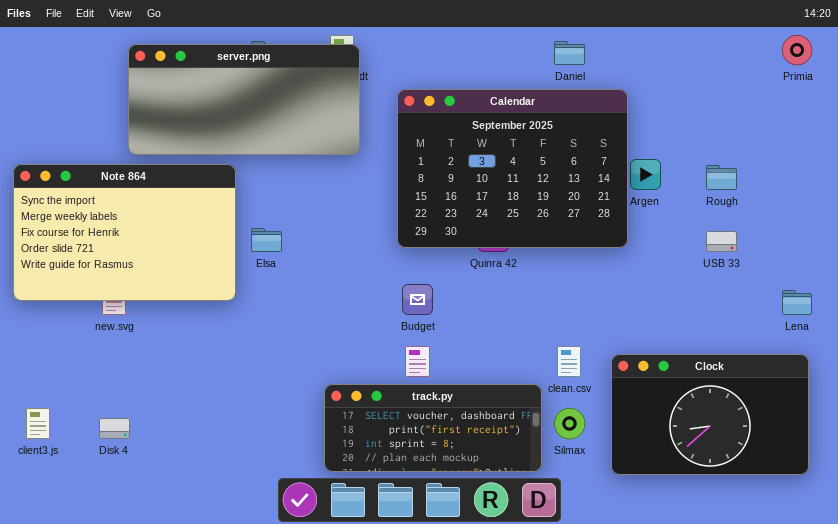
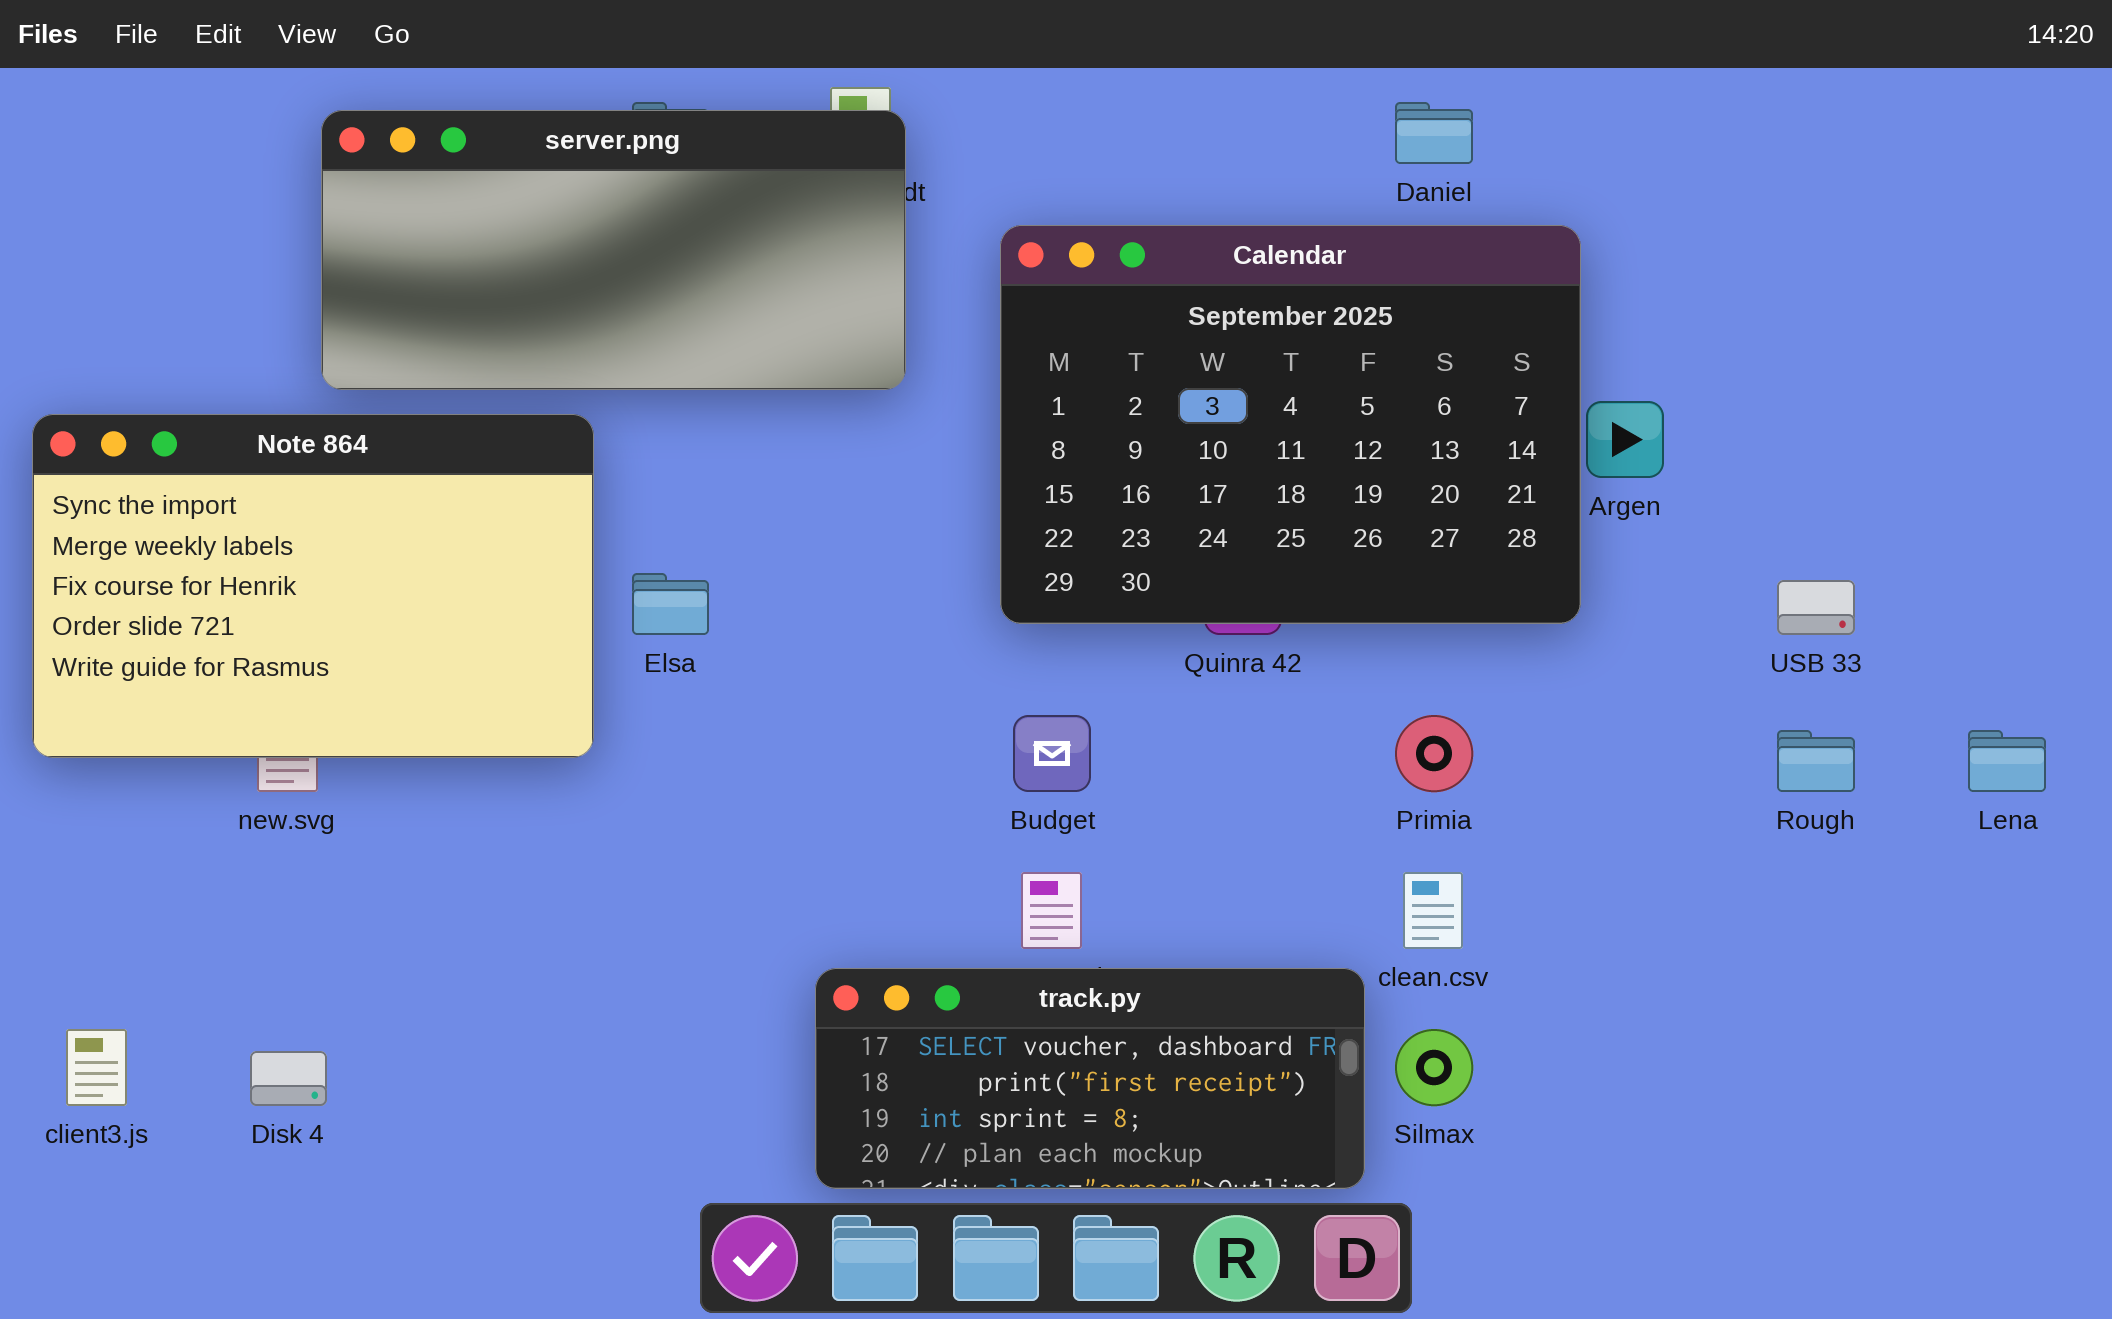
Primia: [782,35,812,65] -> [1395,715,1473,792], moved
Rough: [706,165,737,190] -> [1777,730,1855,792], moved
Clock: [611,354,809,475] -> none, closed

